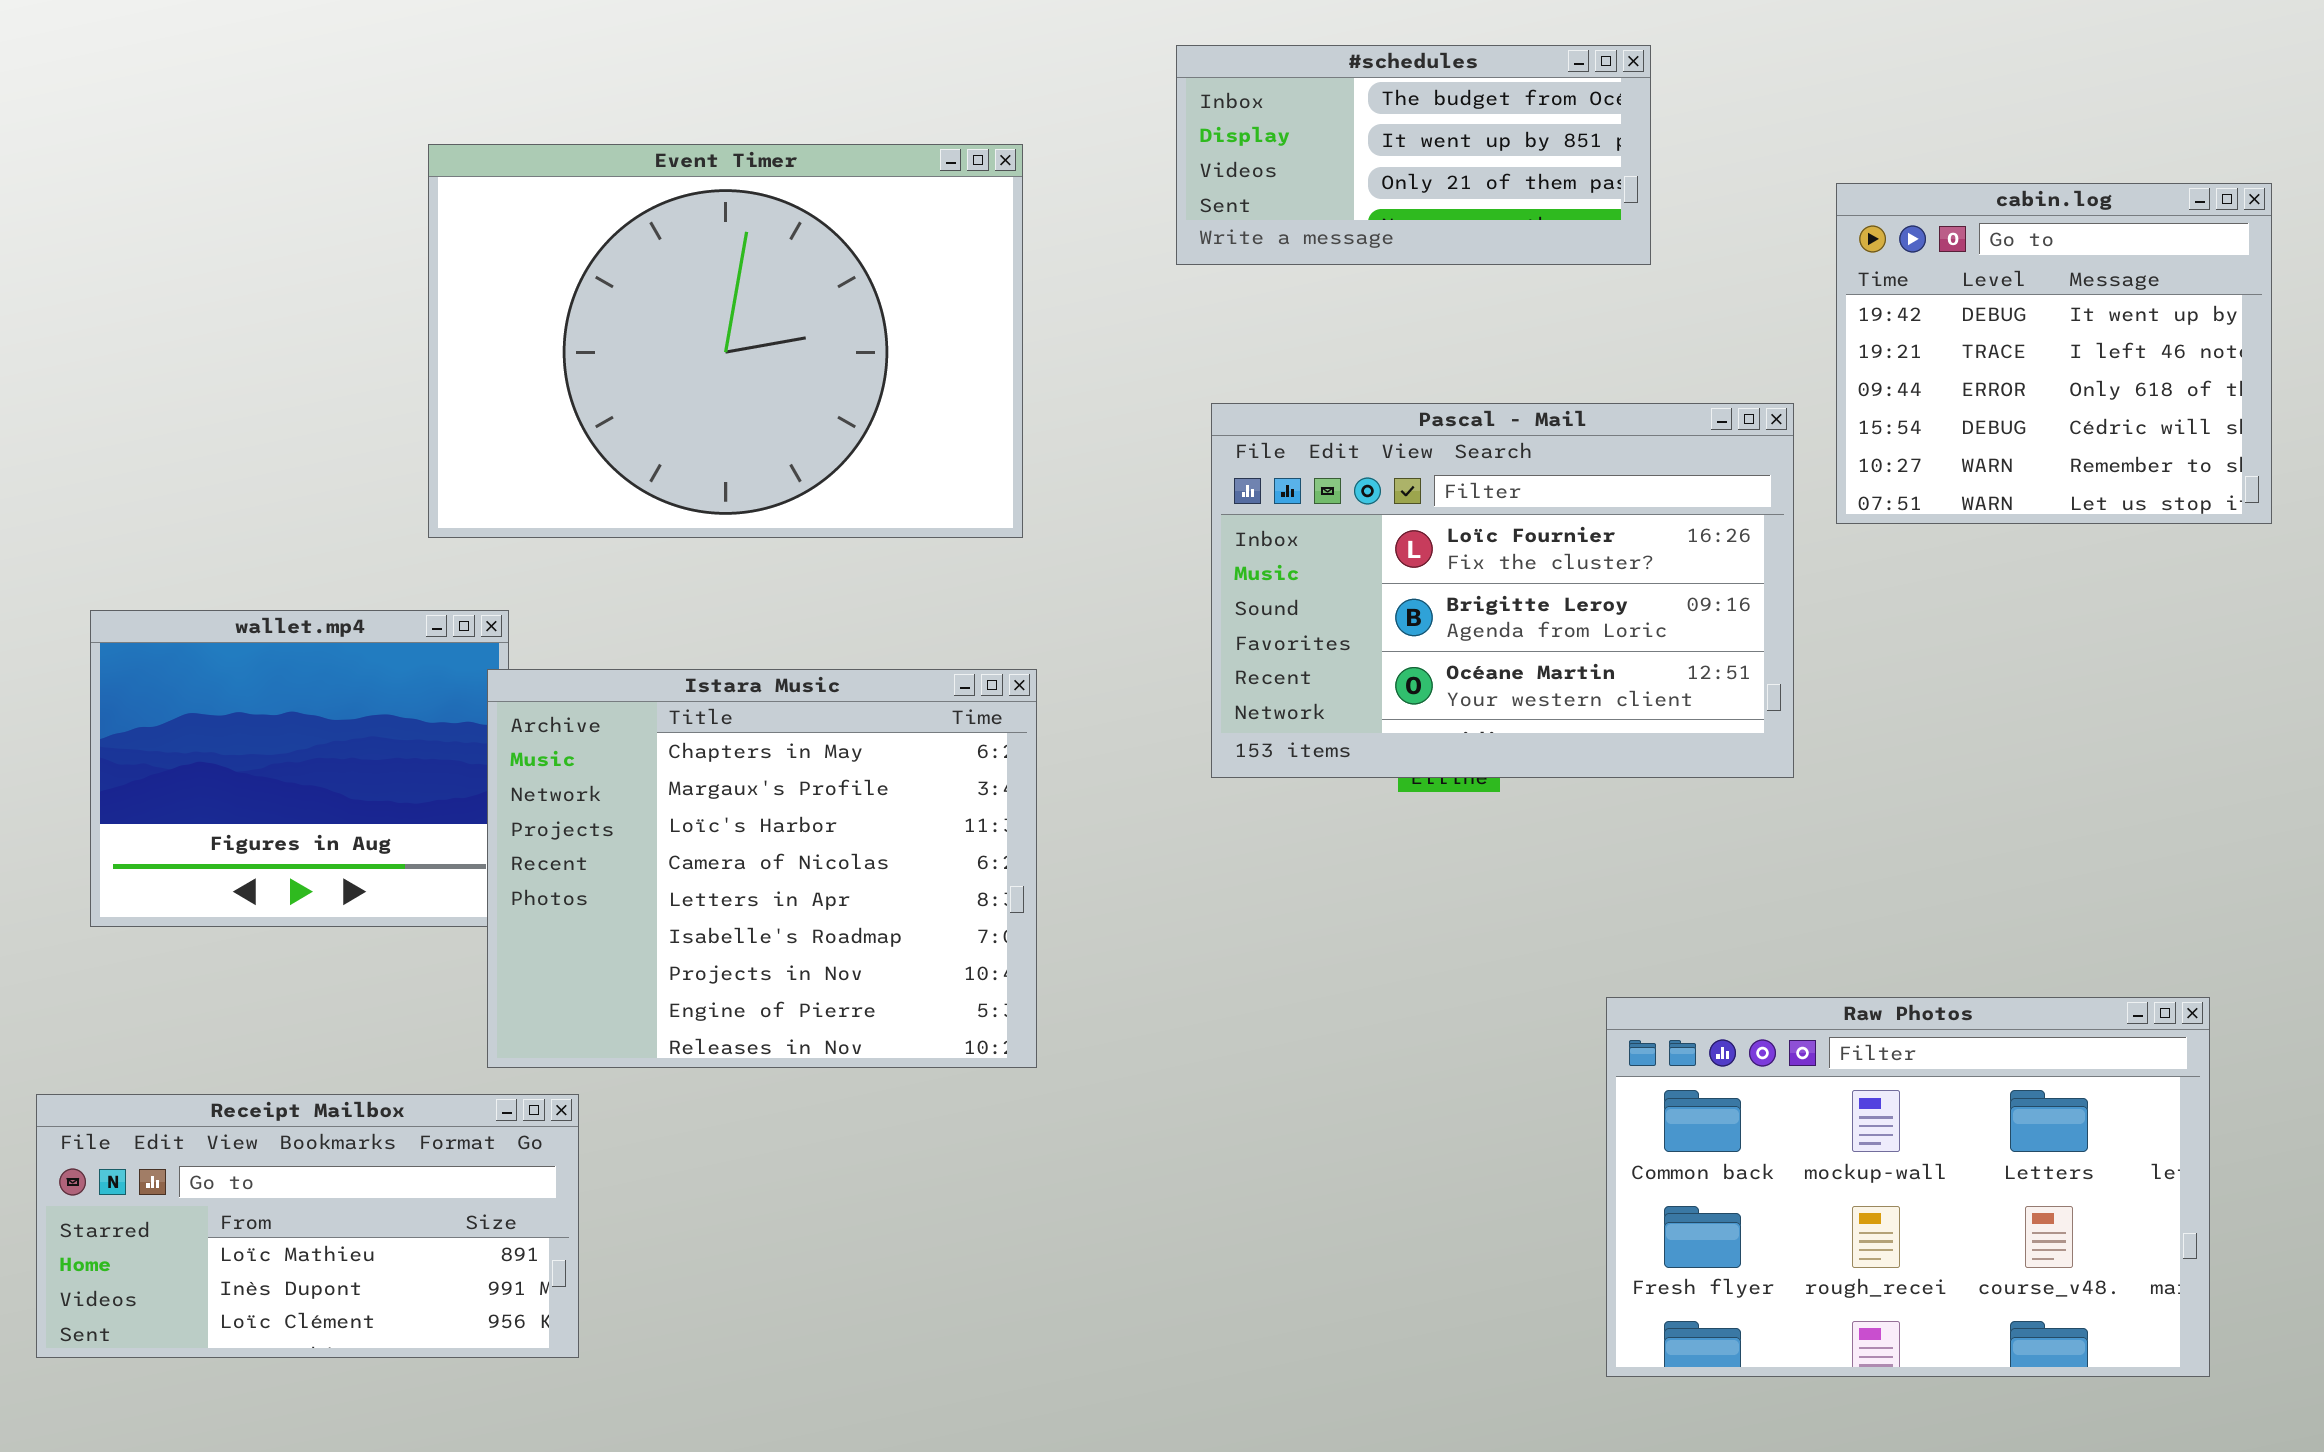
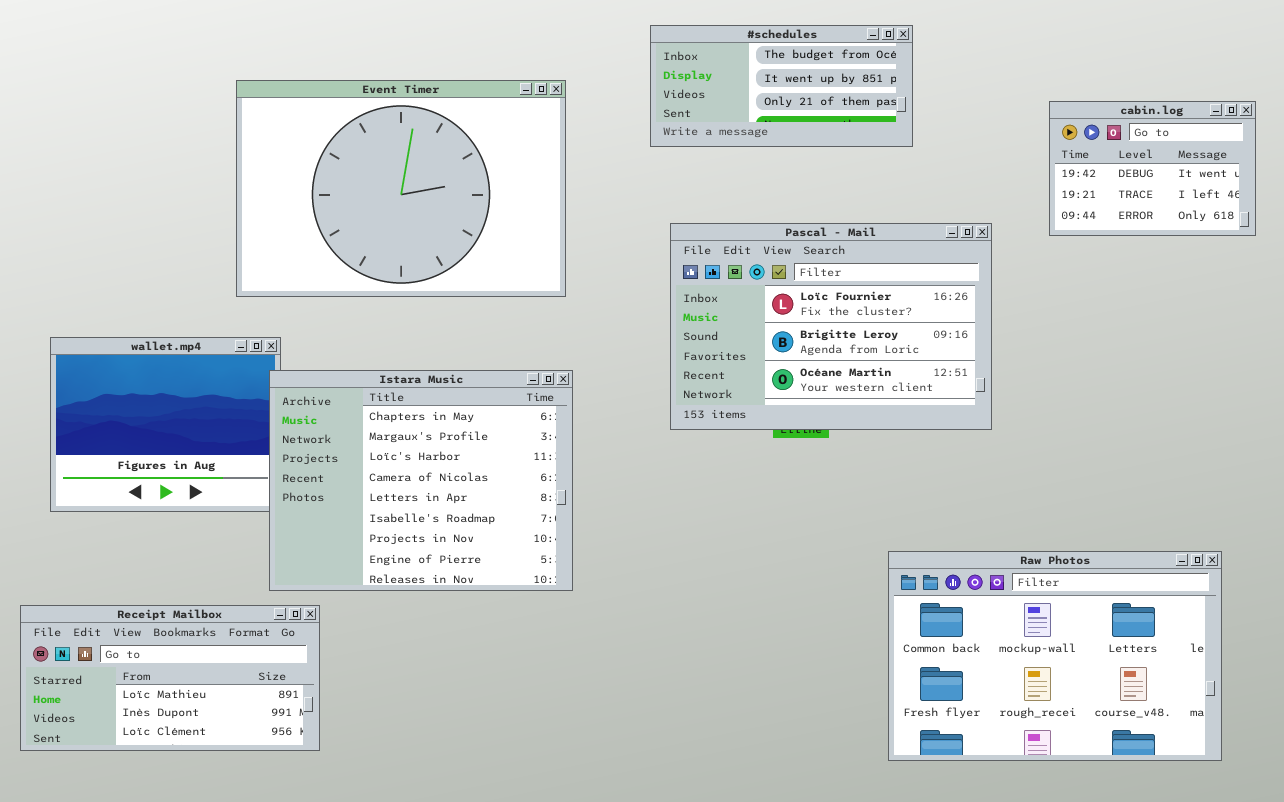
cabin.log: [1836,183,2272,524] -> [1049,101,1256,236], resized

